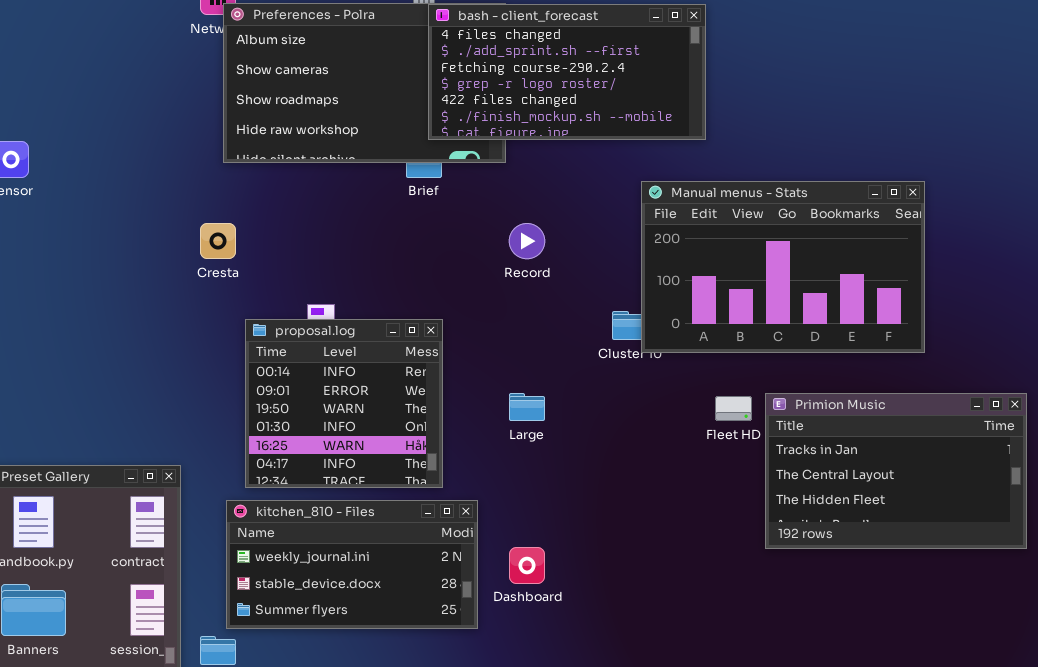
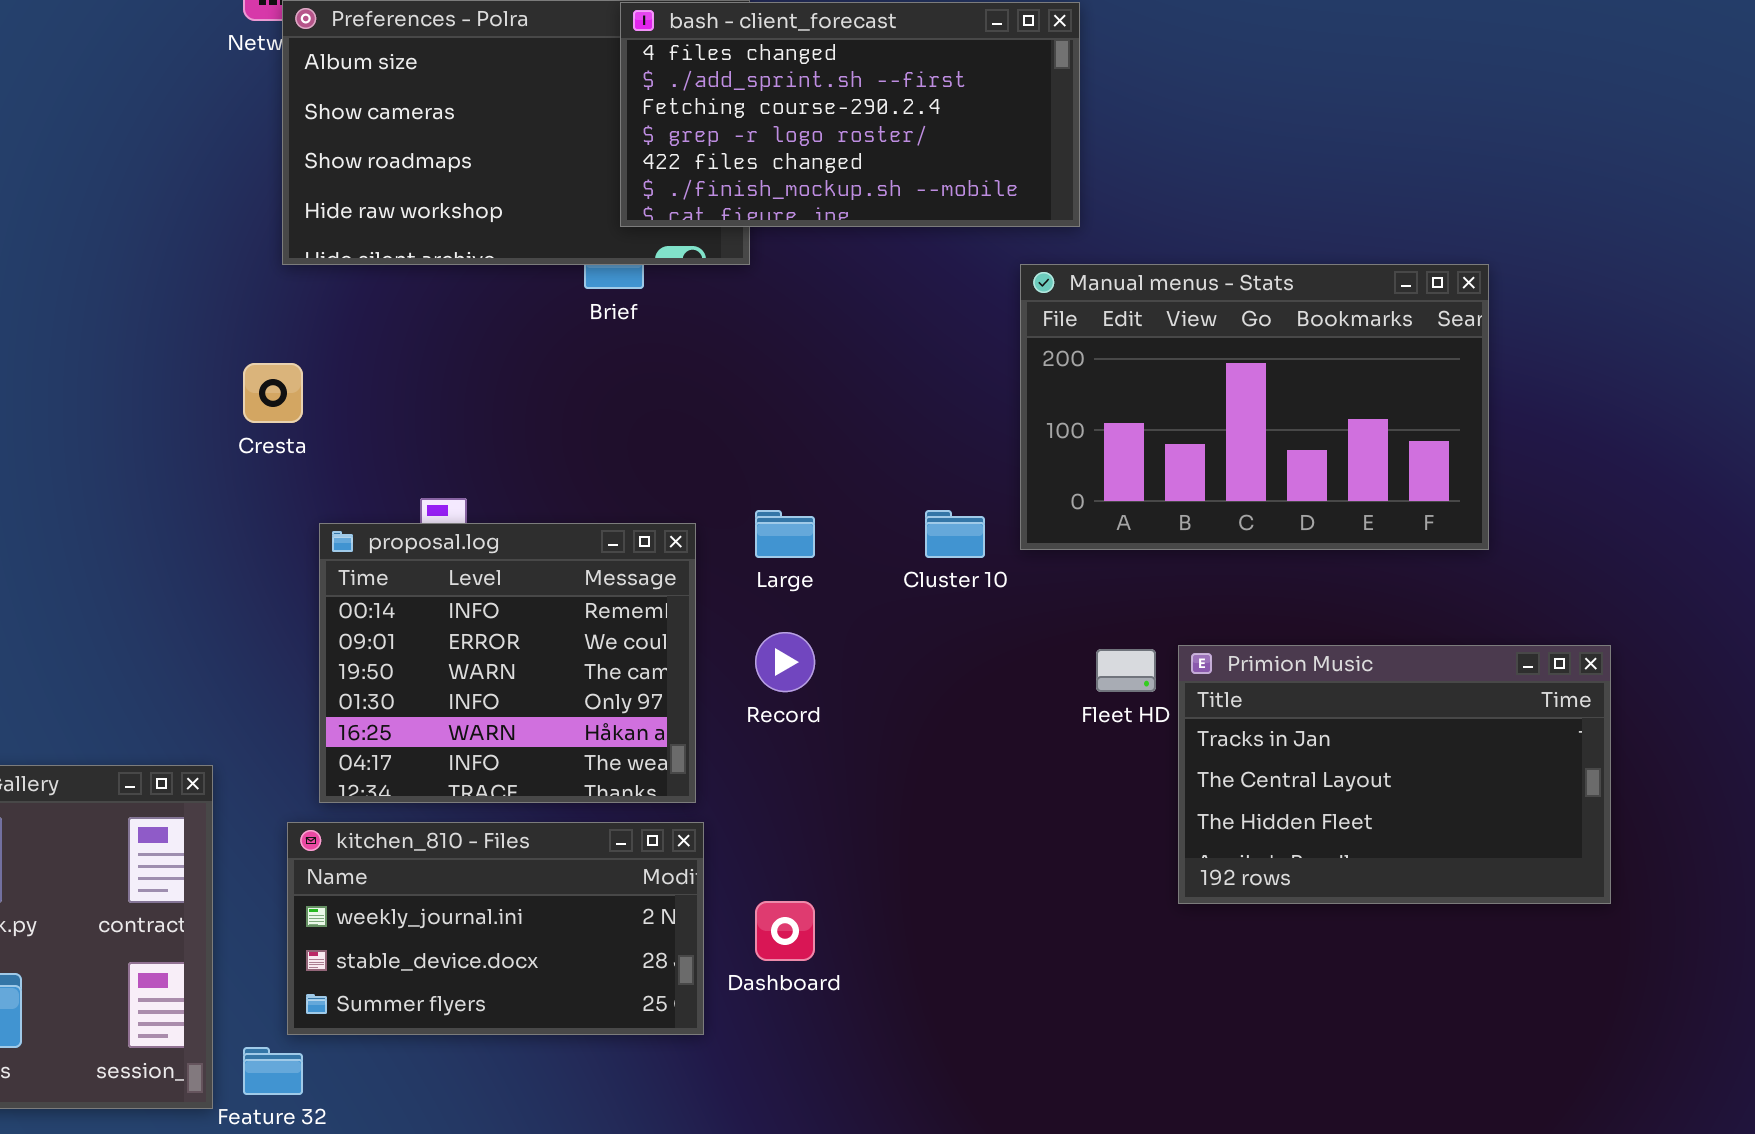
Manual menus - Stats: [641,181,925,353] -> [1020,264,1489,550], moved
Record: [509,223,545,259] -> [755,632,815,692], moved
proposal.log: [245,319,443,488] -> [319,523,696,803], resized
Large: [509,393,545,421] -> [755,510,815,558], moved

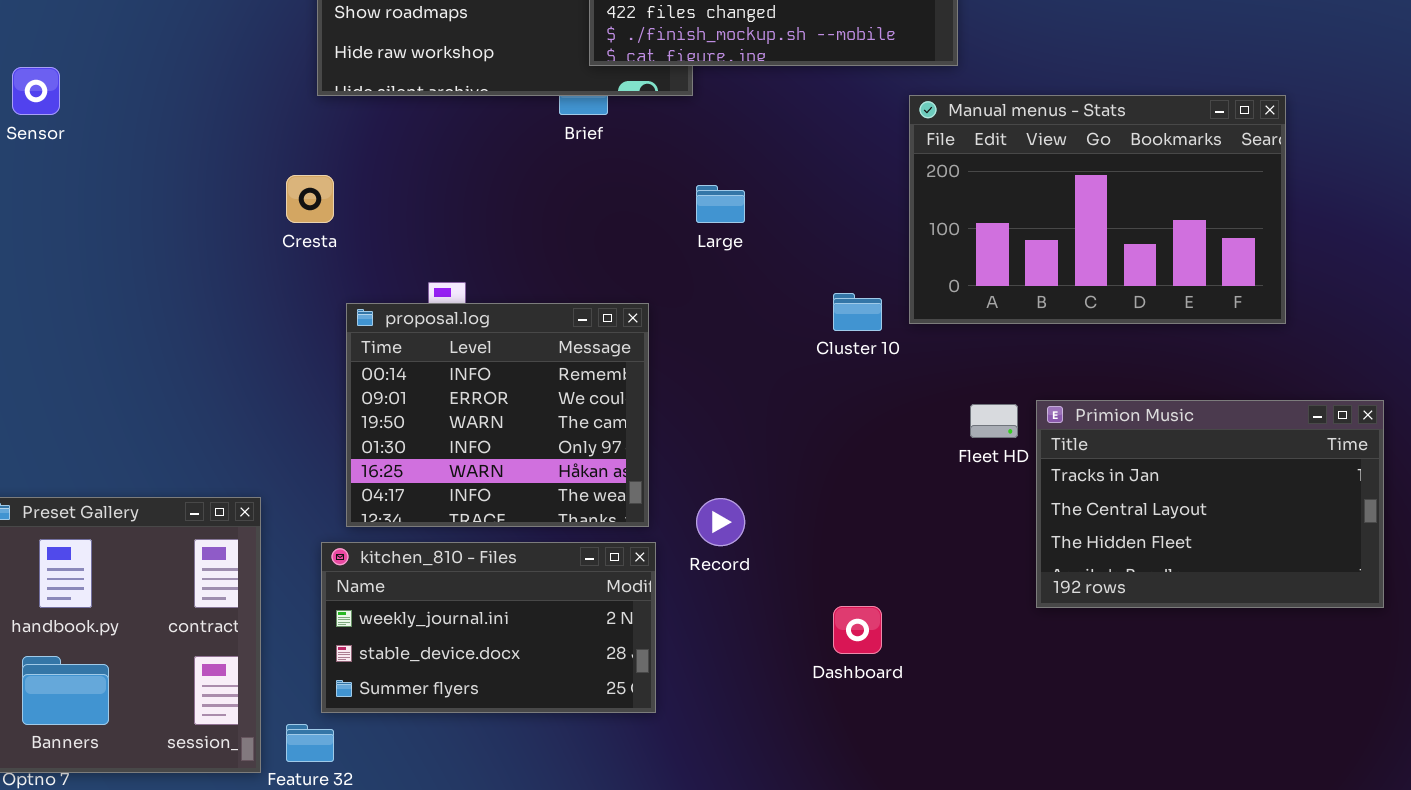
Large: [755,510,815,558] -> [696,185,745,223], moved
Record: [755,632,815,692] -> [696,498,745,546], moved
Dashboard: [755,901,815,961] -> [833,606,882,654], moved

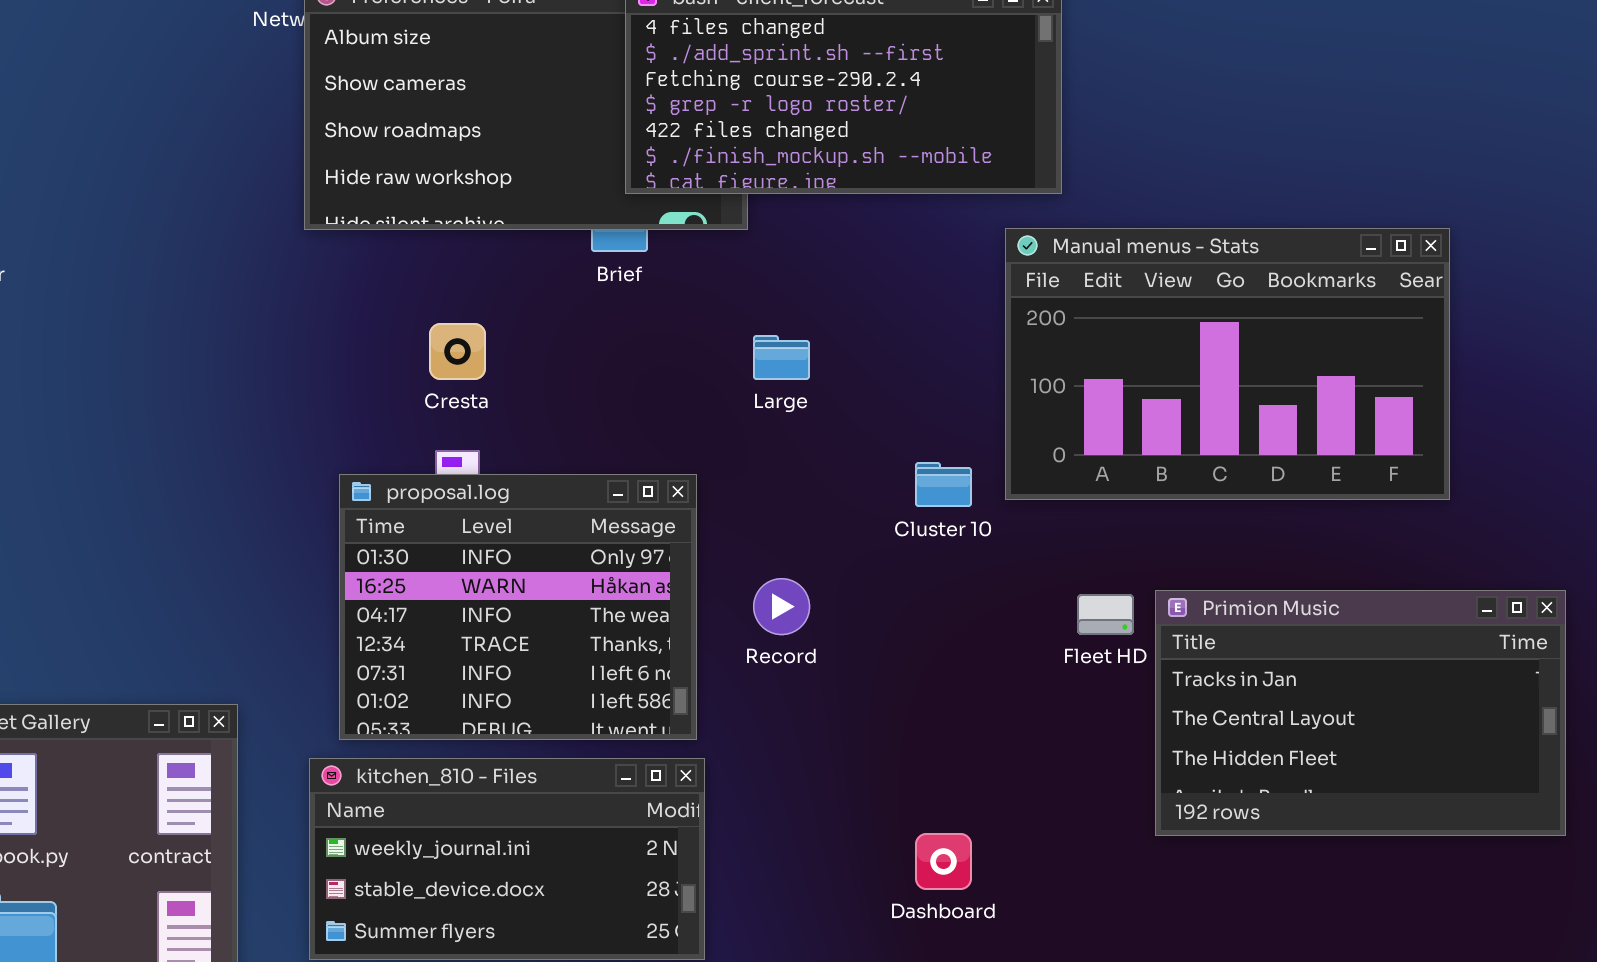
Cresta: [286,175,334,223] -> [429,323,486,380], moved
proposal.log: [346,303,649,527] -> [339,474,697,740], scrolled down 3 rows
Record: [696,498,745,546] -> [753,578,810,635], moved

